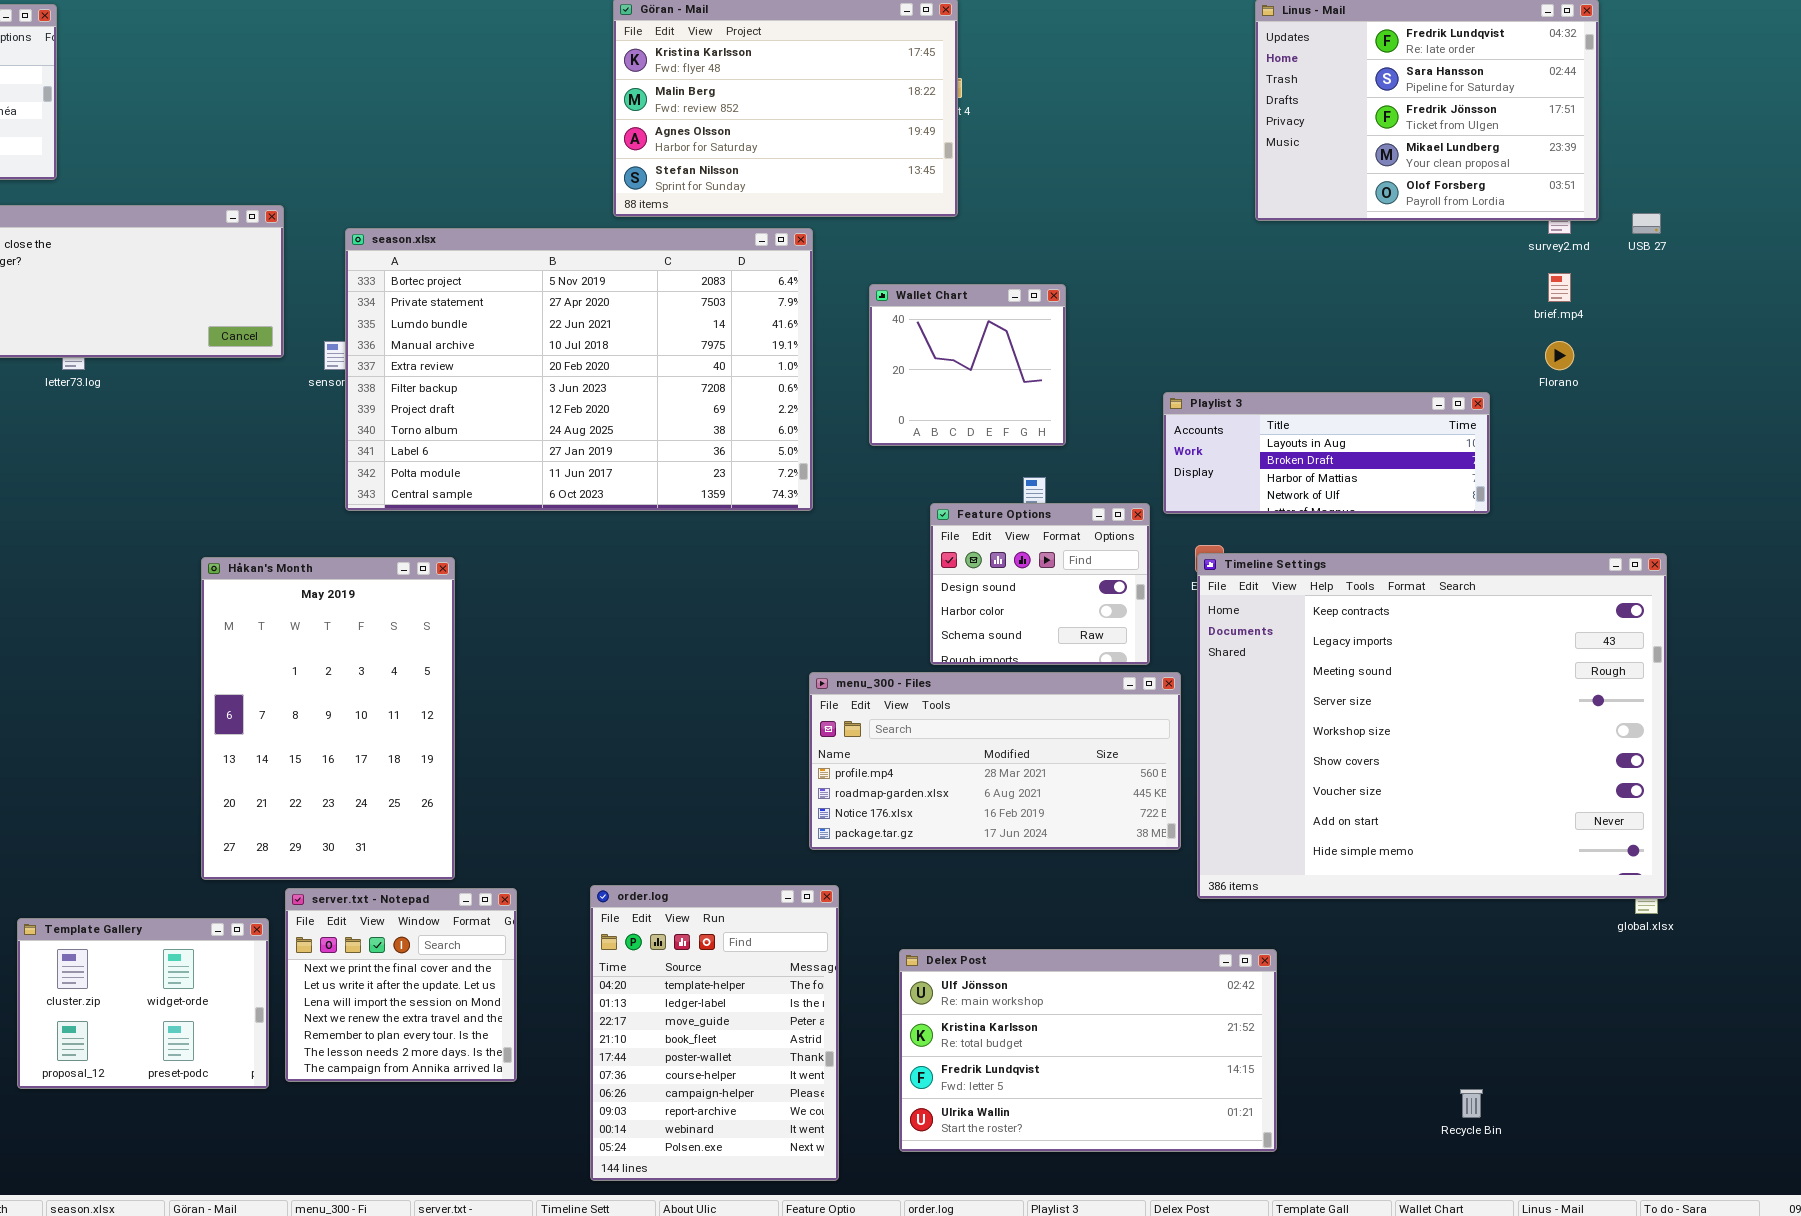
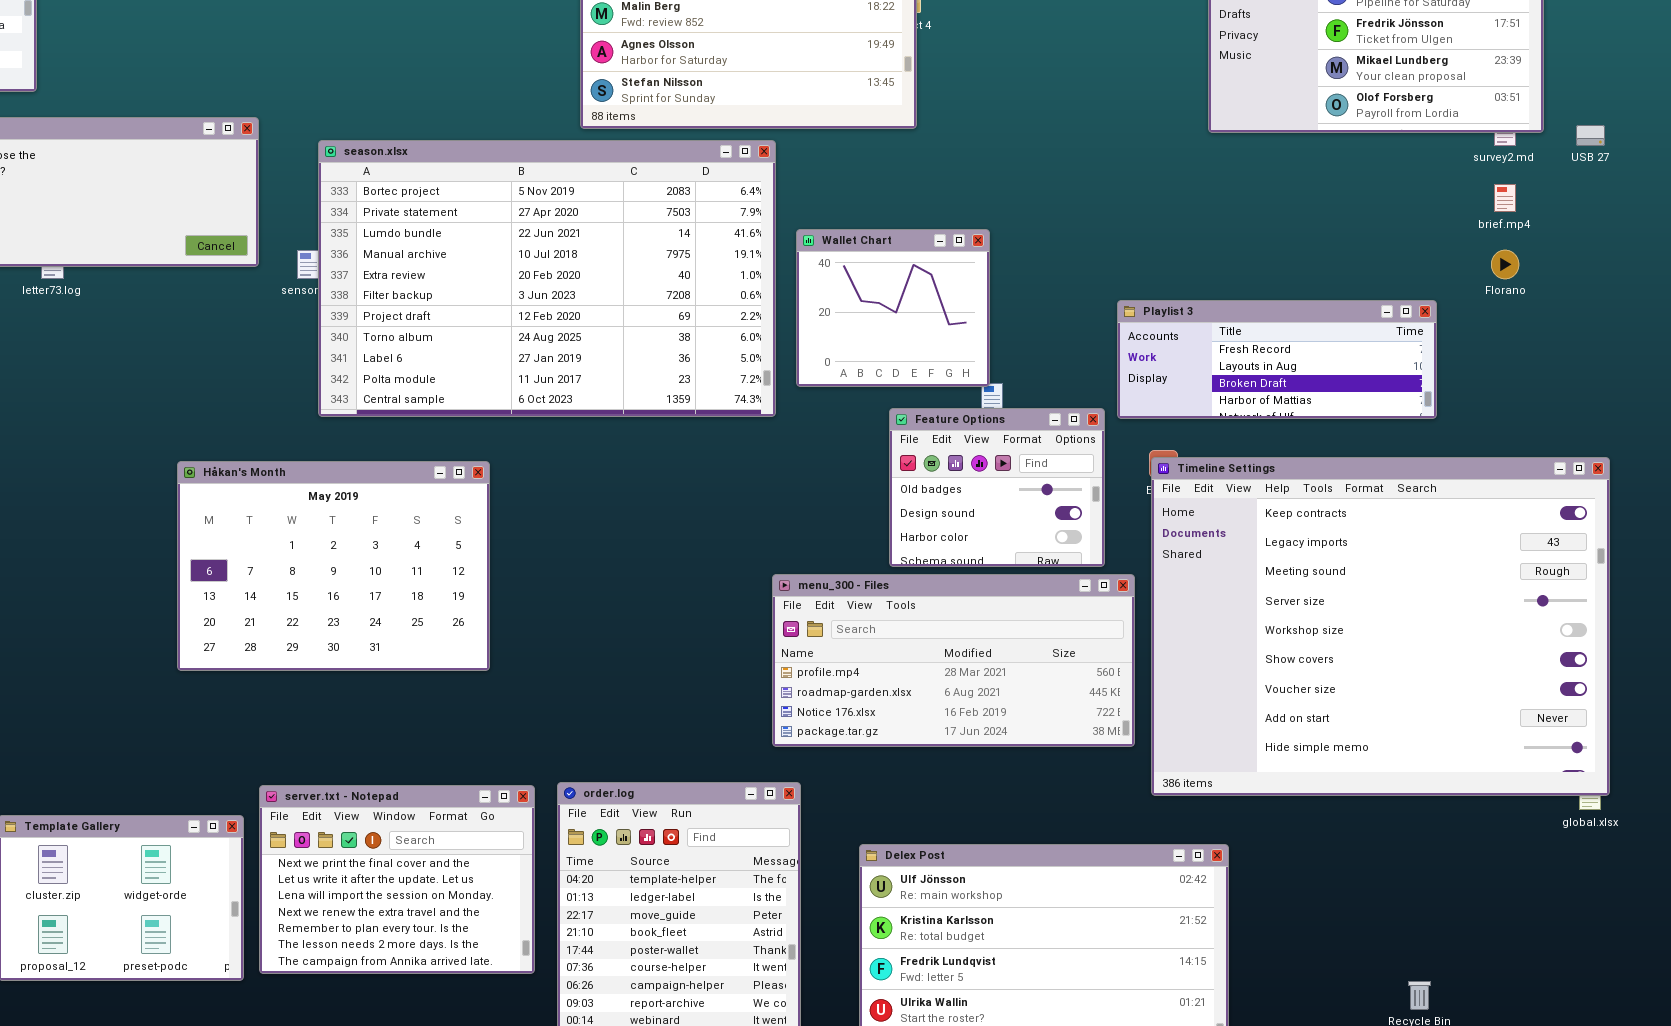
Wallet Chart: [869,284,1066,446] -> [796,229,990,387], moved
Playlist 3: [1163,392,1490,514] -> [1117,300,1437,419], scrolled up 1 row
Feature Options: [930,503,1150,665] -> [889,408,1105,567], scrolled up 1 row
Håkan's Month: [201,557,455,880] -> [177,461,490,671], resized
server.txt - Notepad: [285,888,517,1082] -> [259,785,535,974], resized

